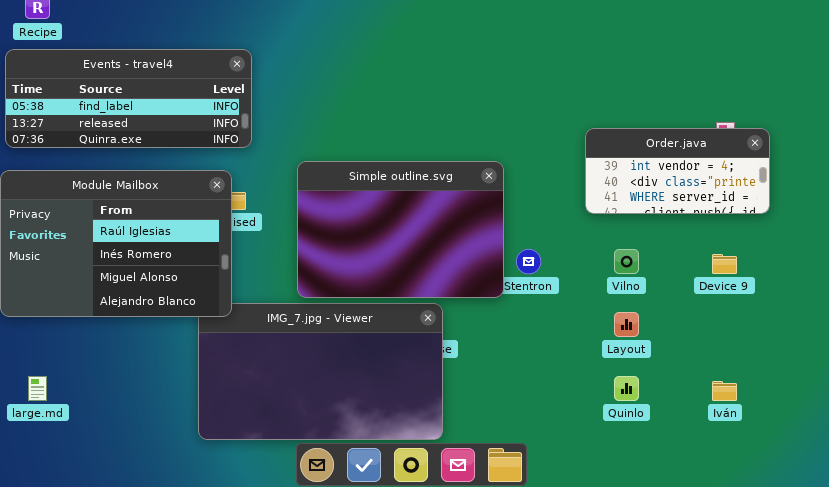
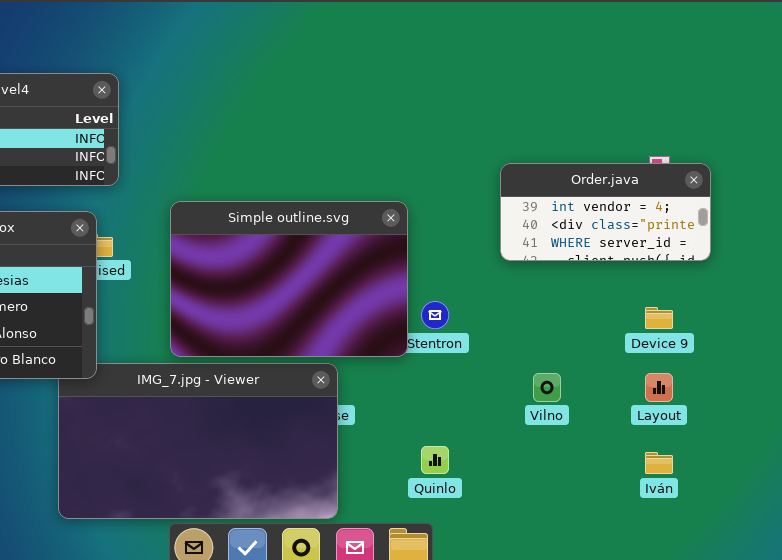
Vilno: [614,249,639,274] -> [533,373,561,402], moved
Layout: [614,312,639,337] -> [645,373,673,402], moved
Quinlo: [614,376,639,401] -> [421,446,449,474], moved

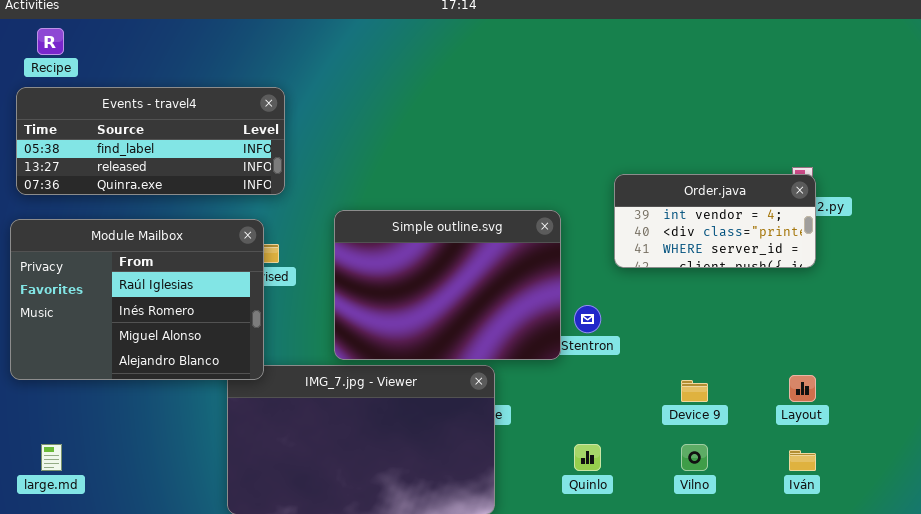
Order.java: [500,163,711,261] -> [614,174,816,268], moved
Device 9: [645,307,673,329] -> [681,380,708,402], moved
Vilno: [533,373,561,402] -> [681,444,708,471], moved

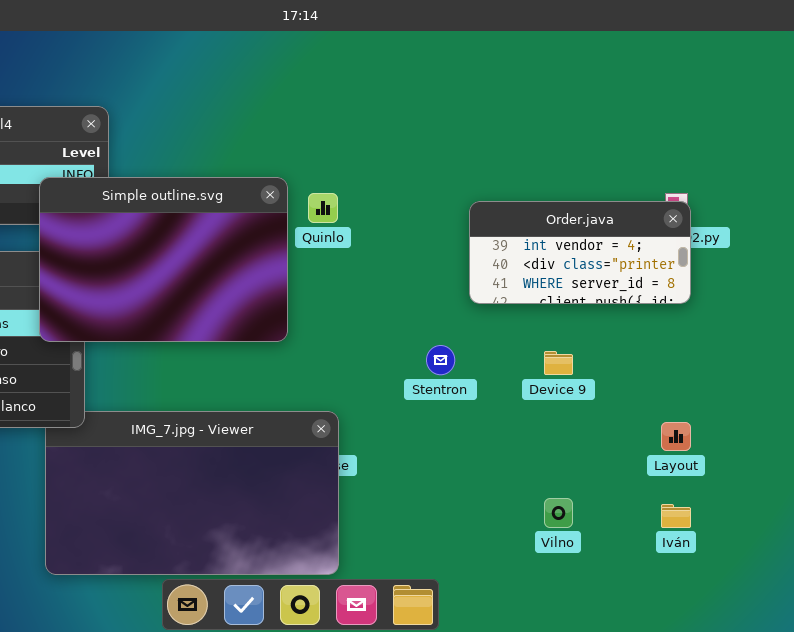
Simple outline.svg: [334,210,561,360] -> [39,177,288,342], moved
Device 9: [681,380,708,402] -> [544,351,573,375], moved
Quinlo: [574,444,601,471] -> [308,193,338,223], moved

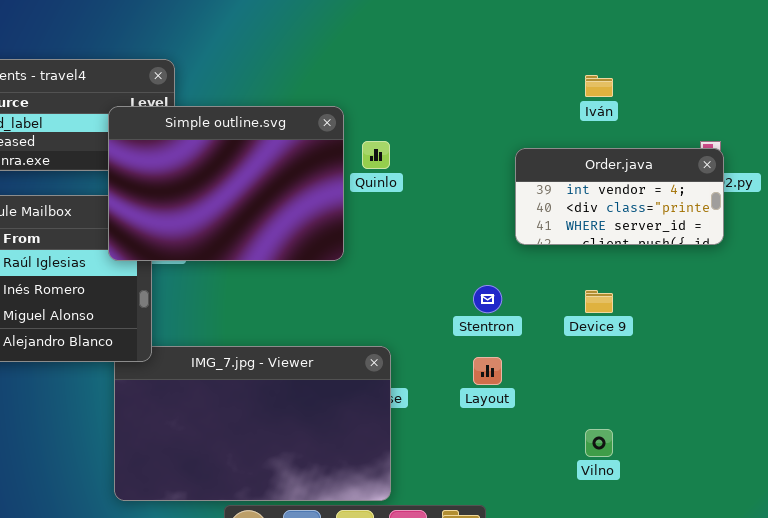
Simple outline.svg: [39,177,288,342] -> [108,106,344,261], moved
Layout: [661,422,691,451] -> [473,357,502,385], moved
Iván: [661,504,691,528] -> [585,75,613,97], moved

